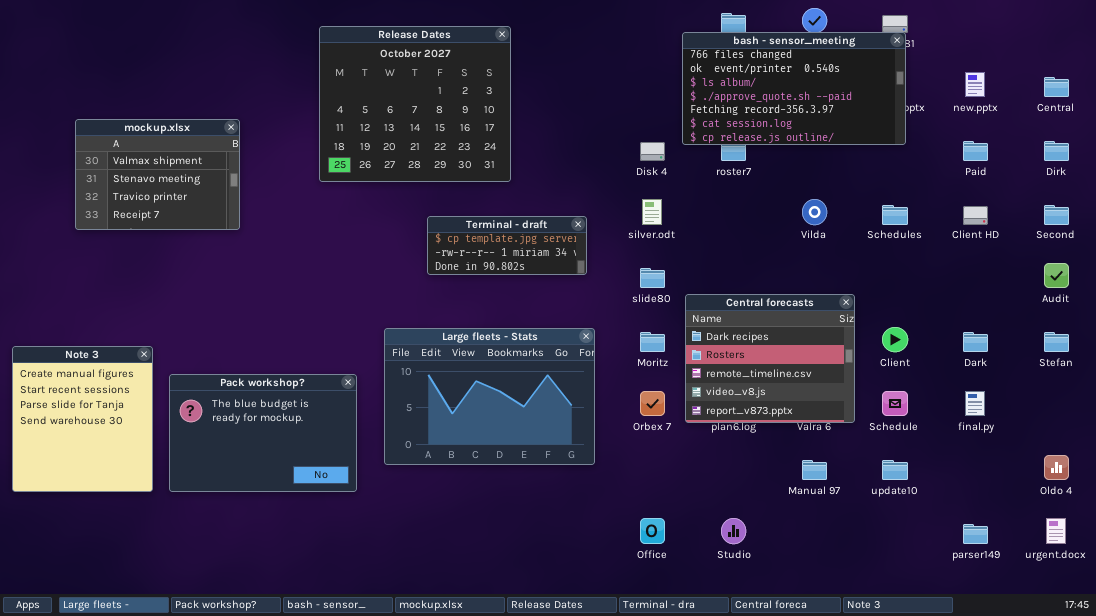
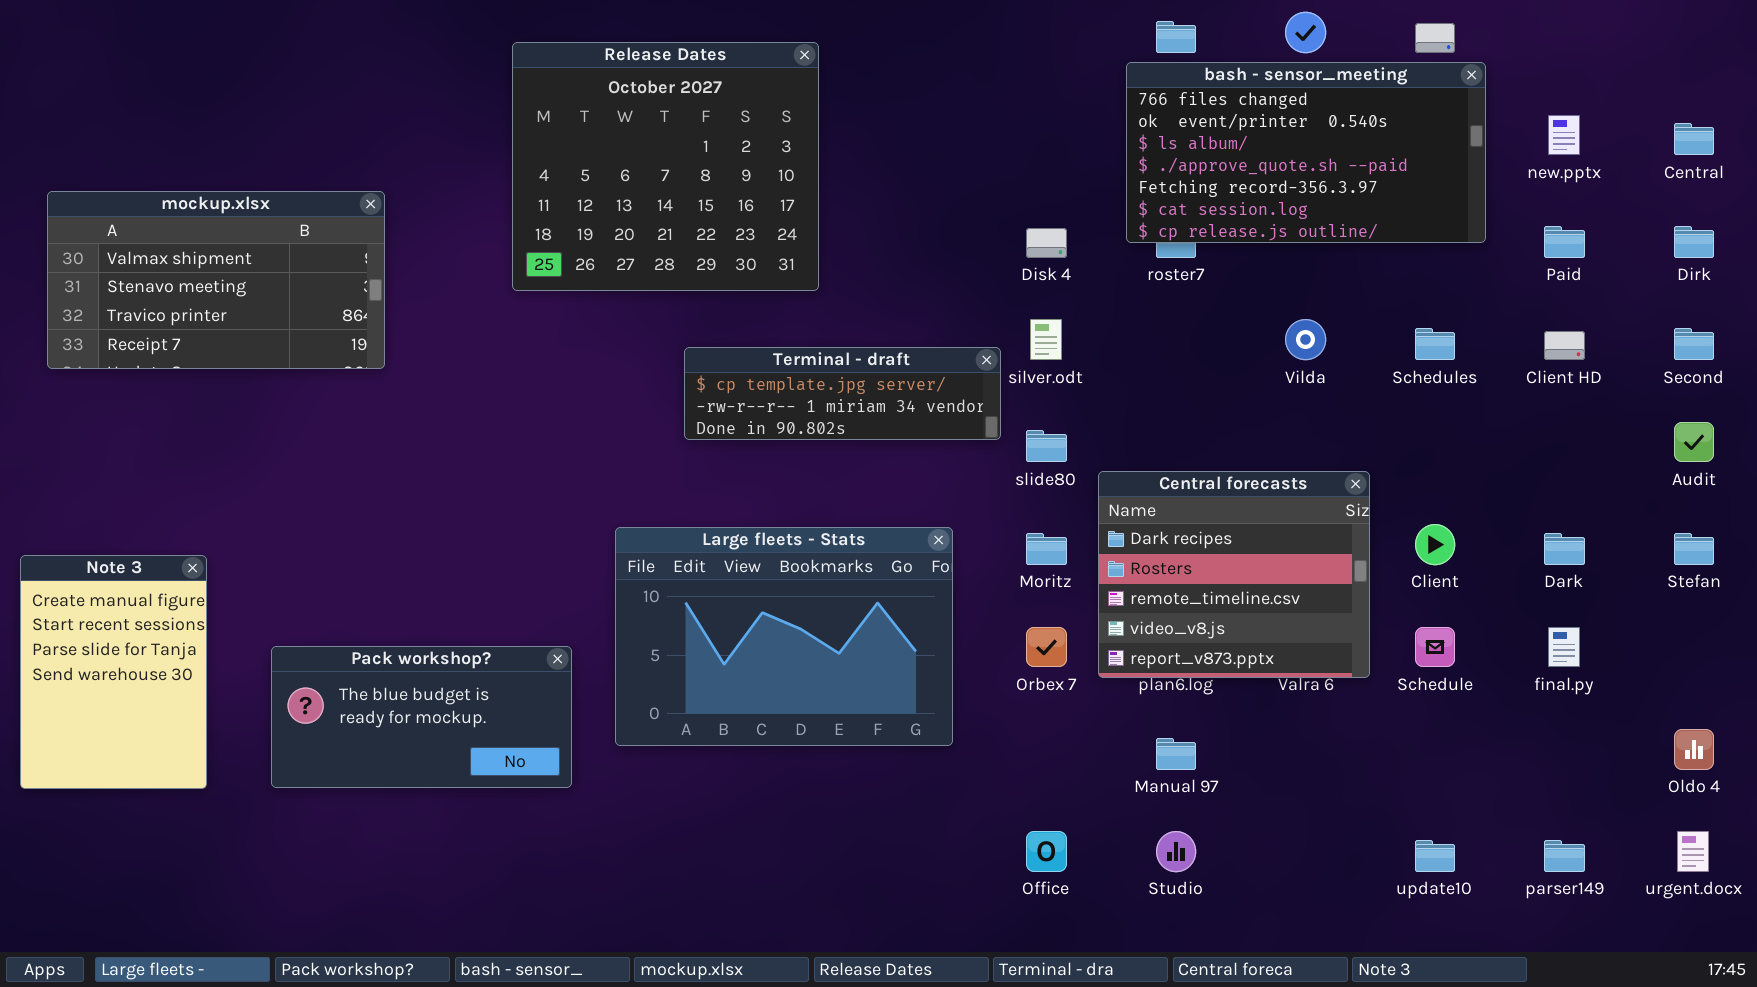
bash - sensor_meeting: [682,32,906,145] -> [1126,62,1486,243], moved
mockup.xlsx: [75,119,240,230] -> [47,191,385,369], resized
Terminal - draft: [427,216,587,275] -> [684,347,1001,440], resized
Note 3: [12,346,153,492] -> [20,555,207,789], resized
Pack workshop?: [169,374,357,492] -> [271,646,572,788], resized
Manual 97: [802,460,827,480] -> [1156,738,1196,770], moved
update10: [882,460,908,480] -> [1415,840,1455,872], moved

